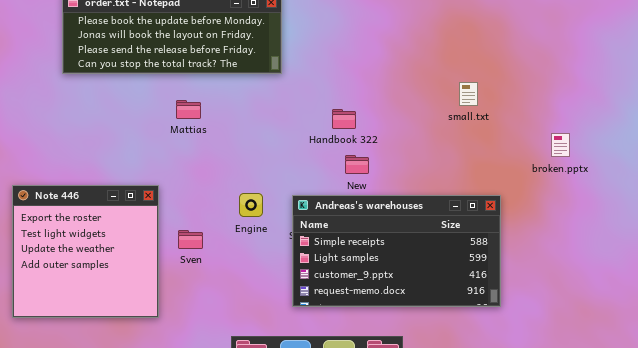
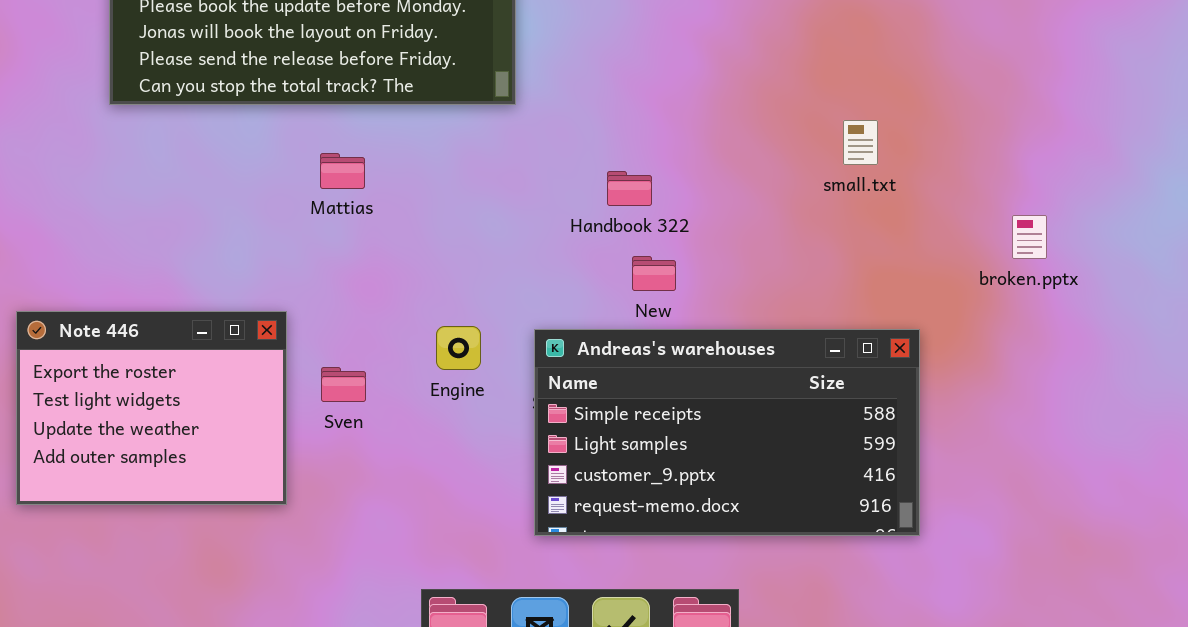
Note 446: [12,185,159,318] -> [16,311,287,505], resized
Sven: [178,230,203,249] -> [321,367,366,402], moved

